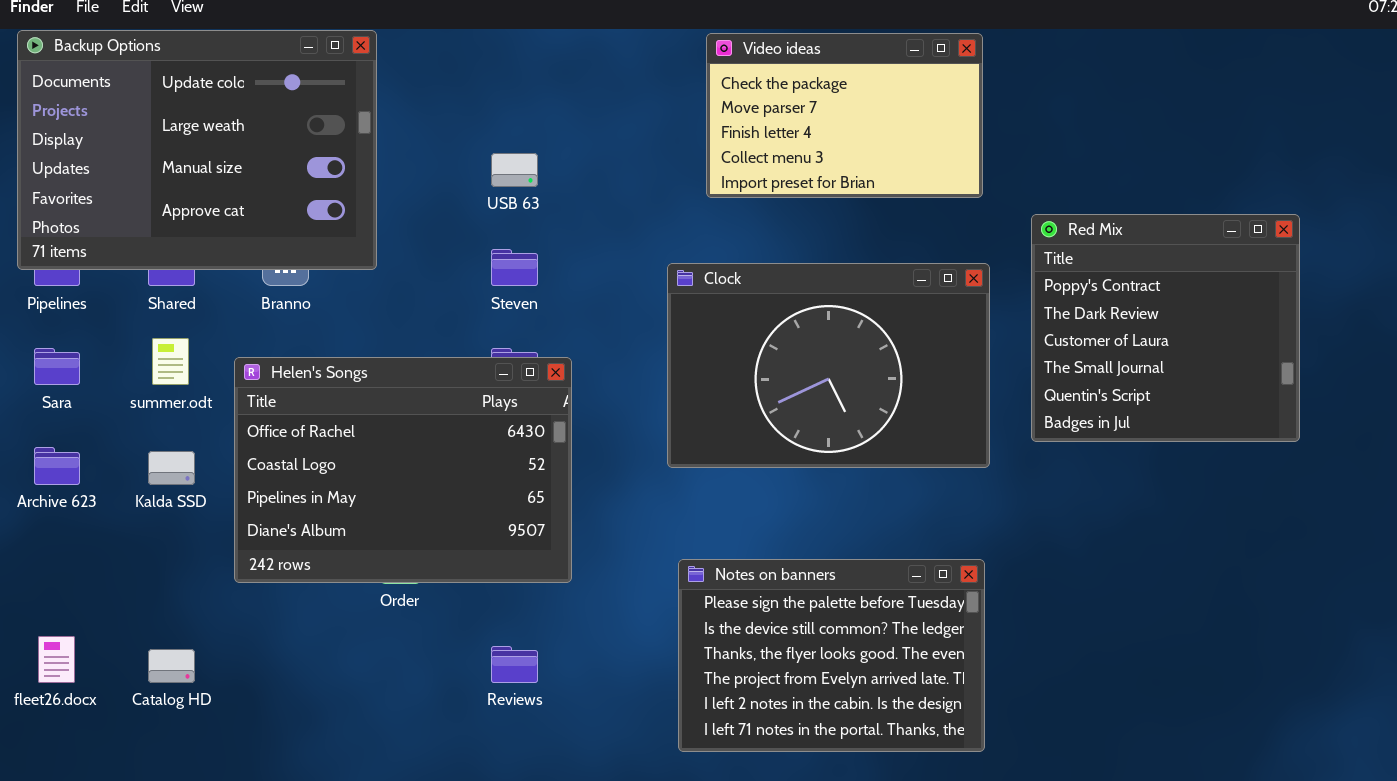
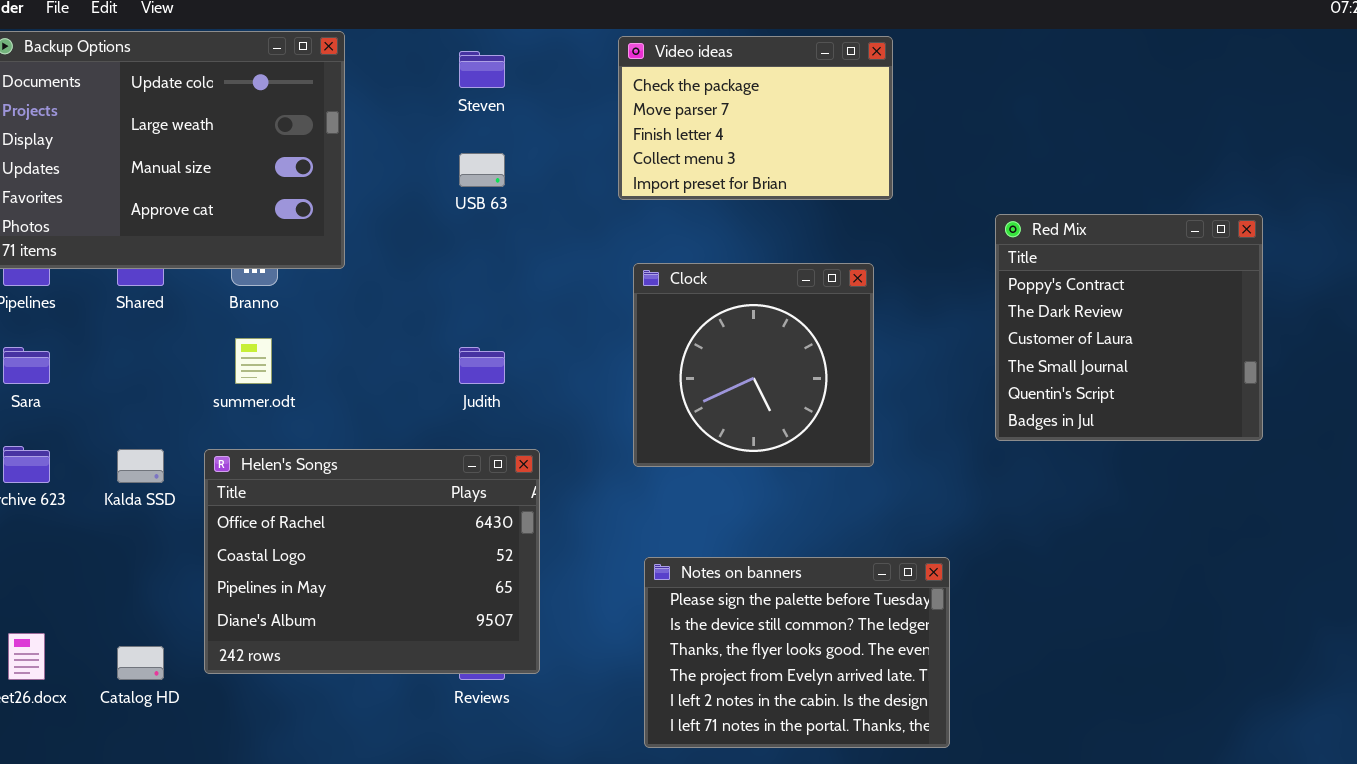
Video ideas: [706,33,983,198] -> [618,36,893,200], moved
Steven: [491,249,538,286] -> [459,51,505,88], moved
Clock: [667,263,990,468] -> [633,263,874,467], resized
summer.odt: [152,338,189,385] -> [235,338,272,384], moved
Helen's Songs: [234,357,572,583] -> [204,449,540,674], moved

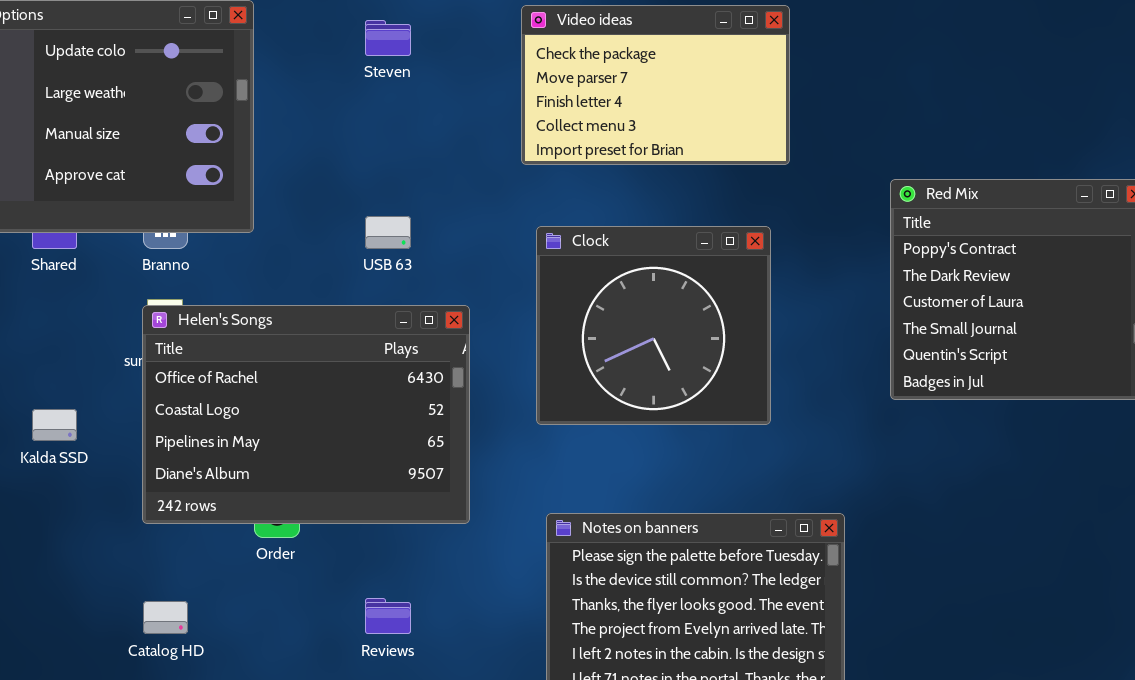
USB 63: [459,153,505,187] -> [365,216,411,249], moved
Helen's Songs: [204,449,540,674] -> [142,305,470,524], moved
Catalog HD: [117,646,164,680] -> [143,601,188,634], moved

